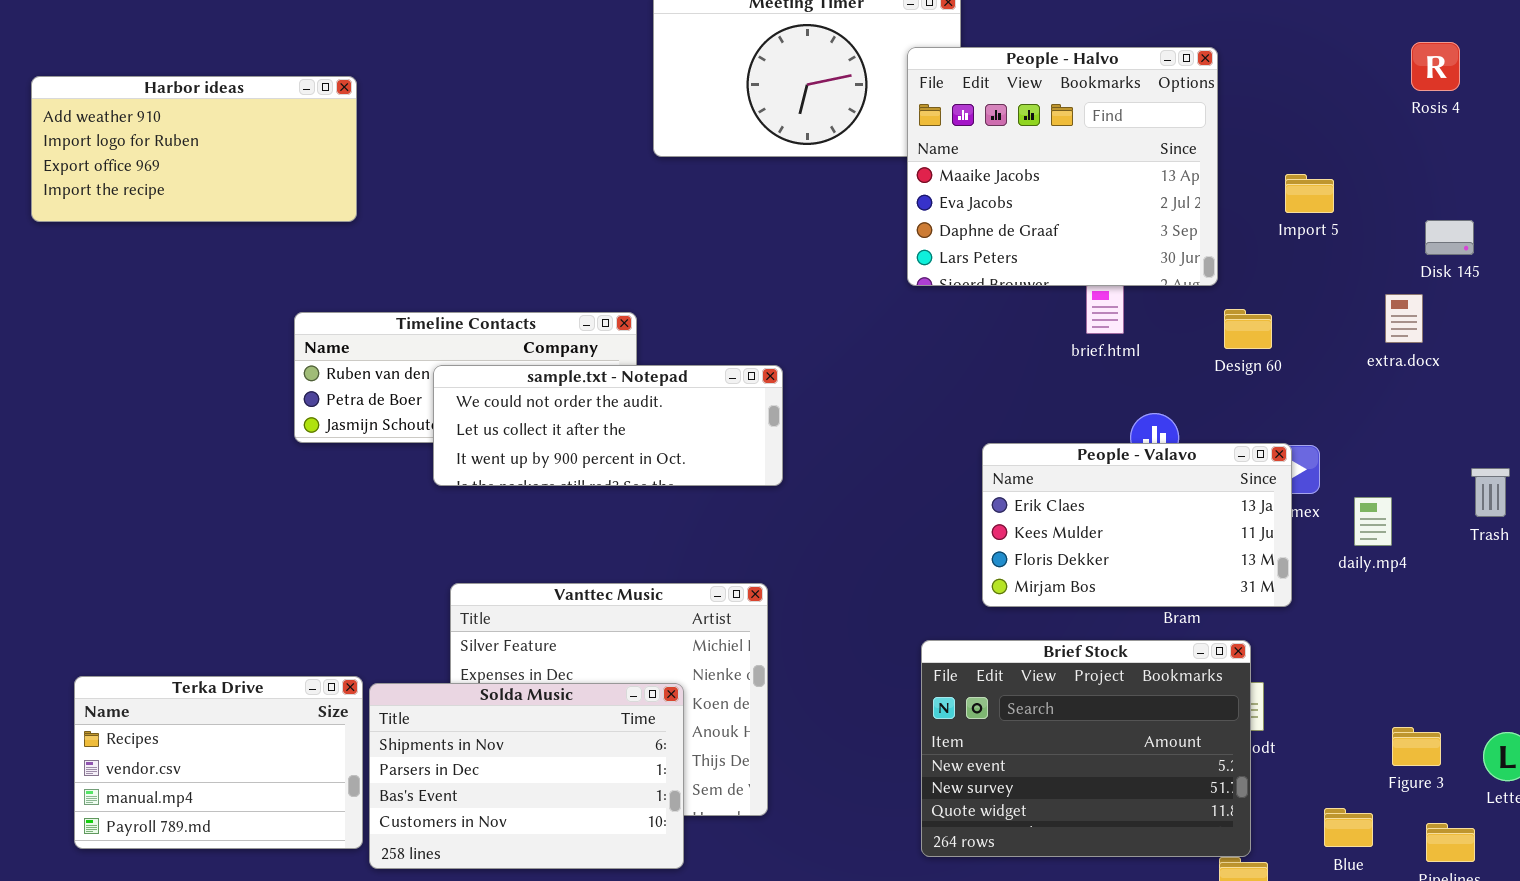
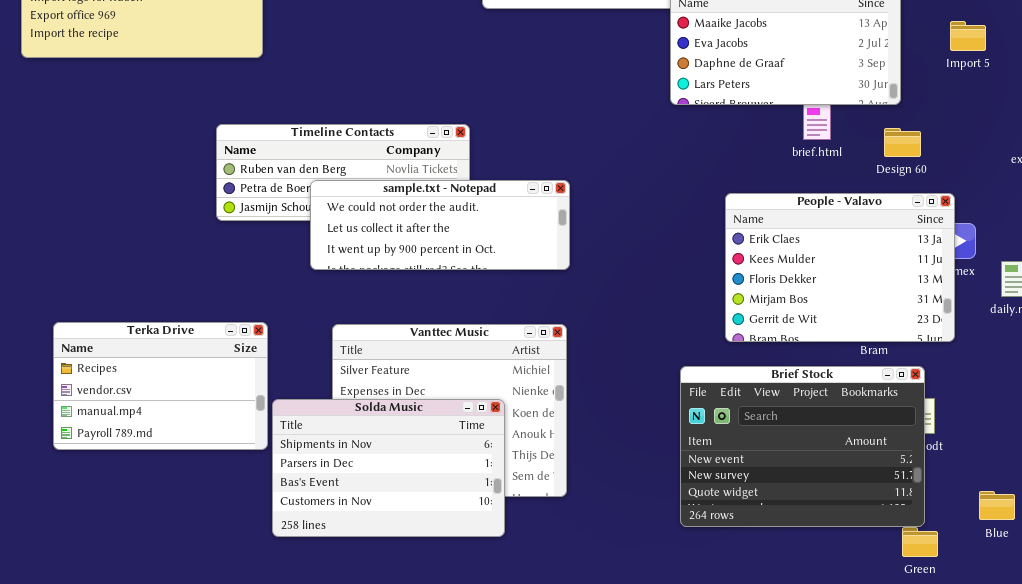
Design 60: [1224,309,1272,349] -> [884,128,921,157], moved
sample.txt - Notepad: [433,365,783,486] -> [310,180,570,270], moved
People - Valavo: [982,443,1292,607] -> [725,193,955,342], resized
Terka Drive: [74,676,363,849] -> [53,322,268,450], moved

